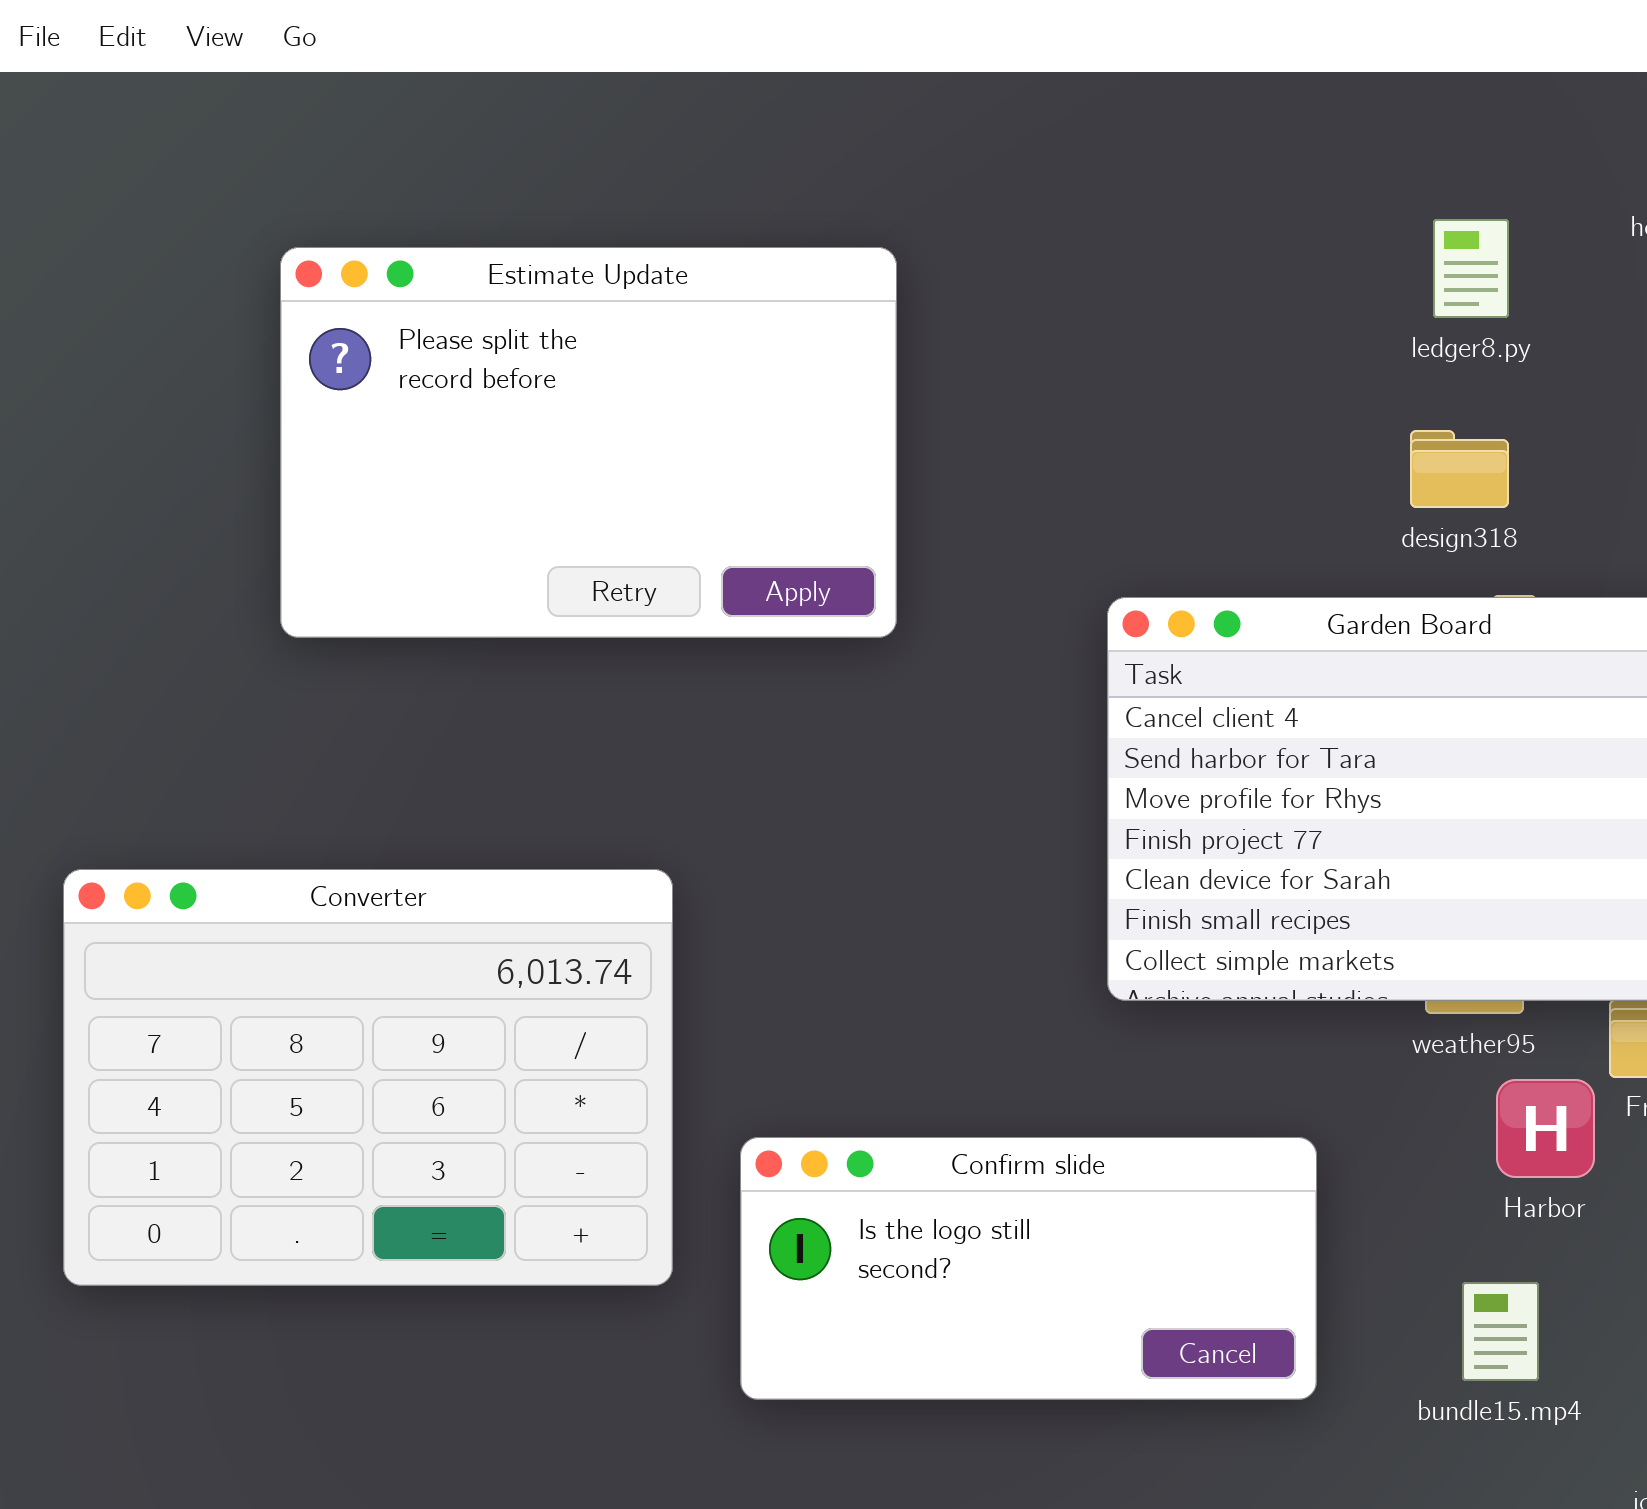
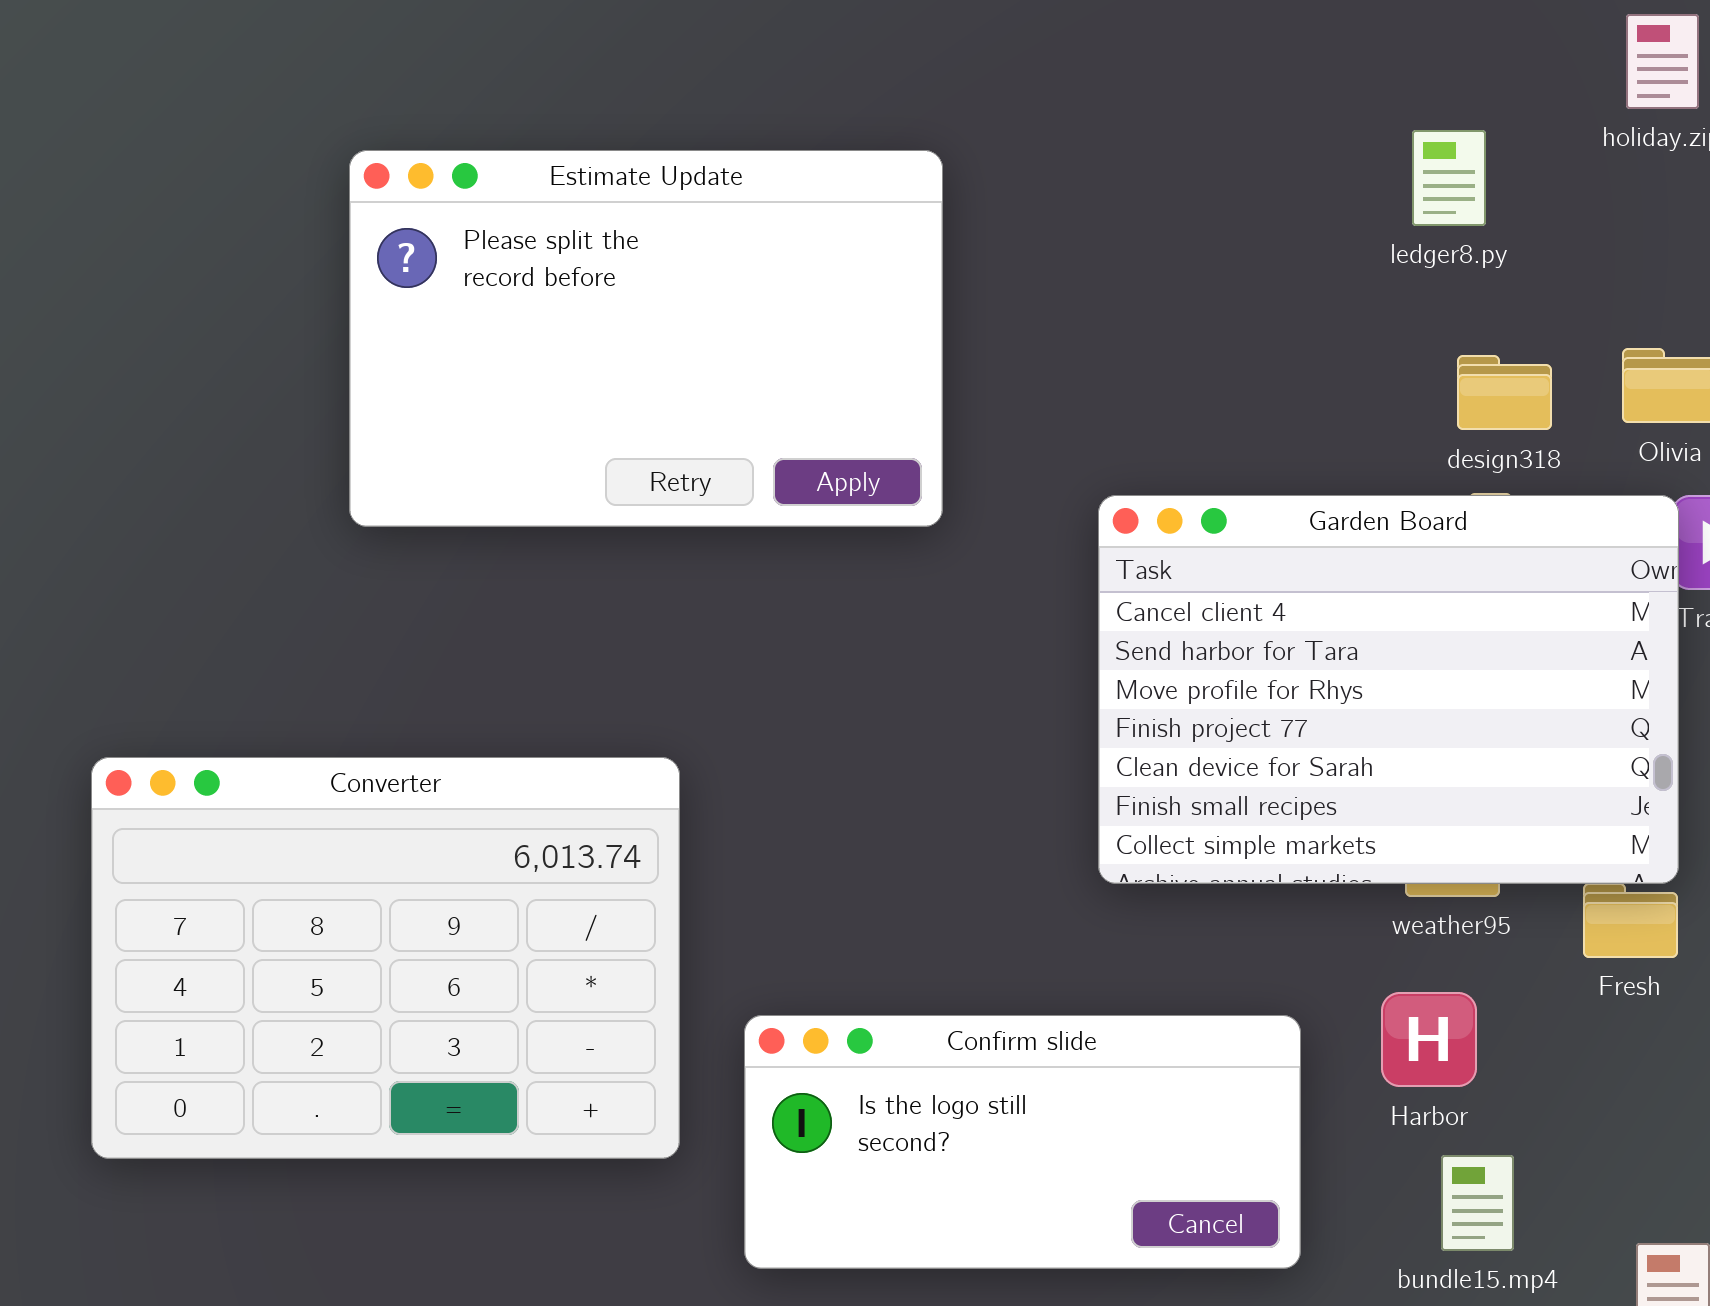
Estimate Update: [280,247,897,638] -> [349,150,943,527], moved
design318: [1410,430,1509,508] -> [1457,355,1552,430], moved
Harbor: [1496,1079,1595,1178] -> [1381,992,1477,1087], moved

